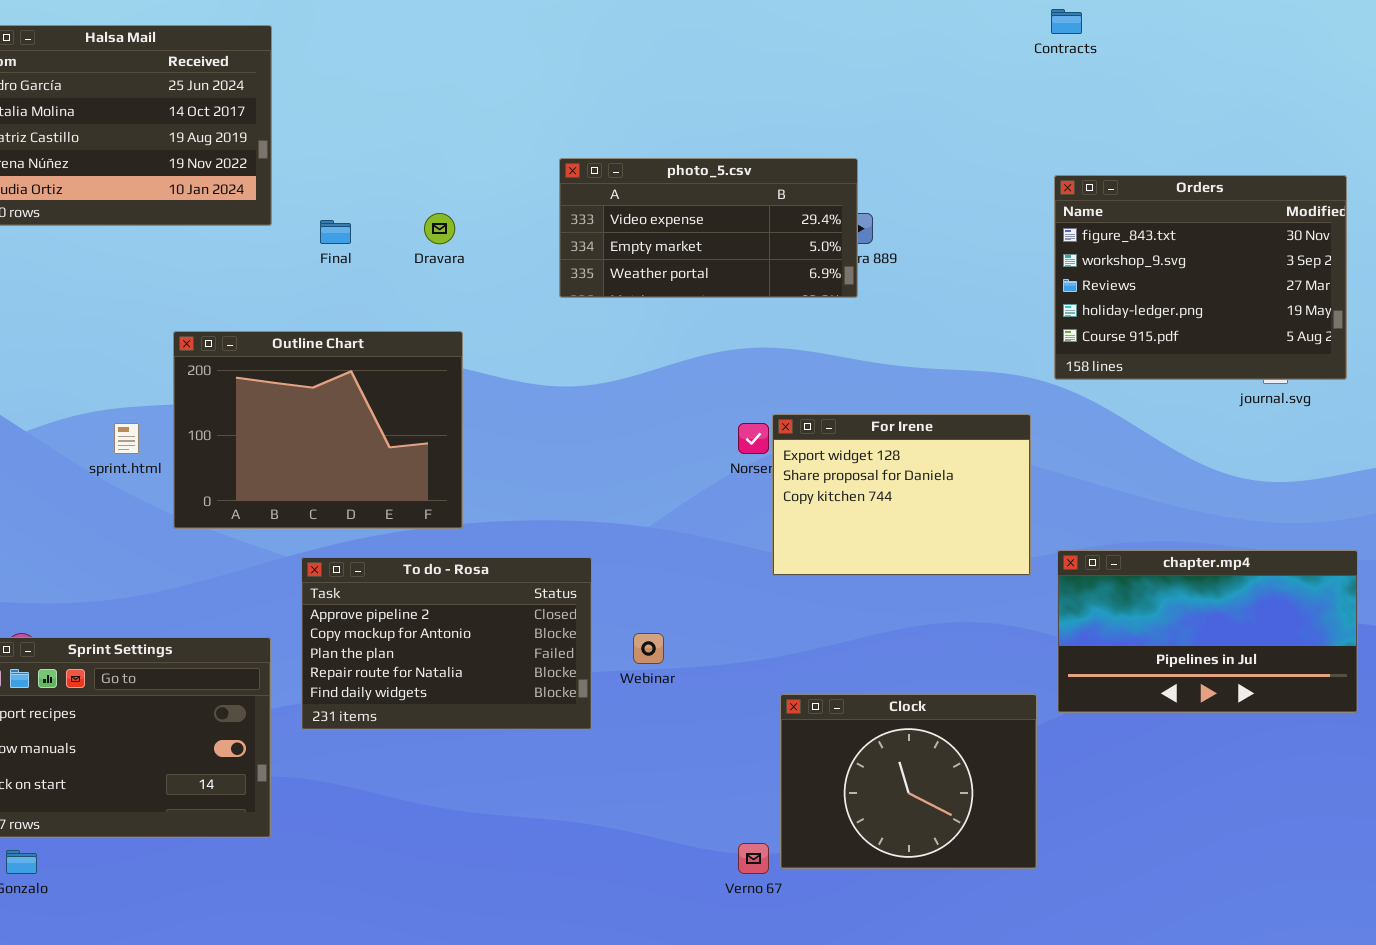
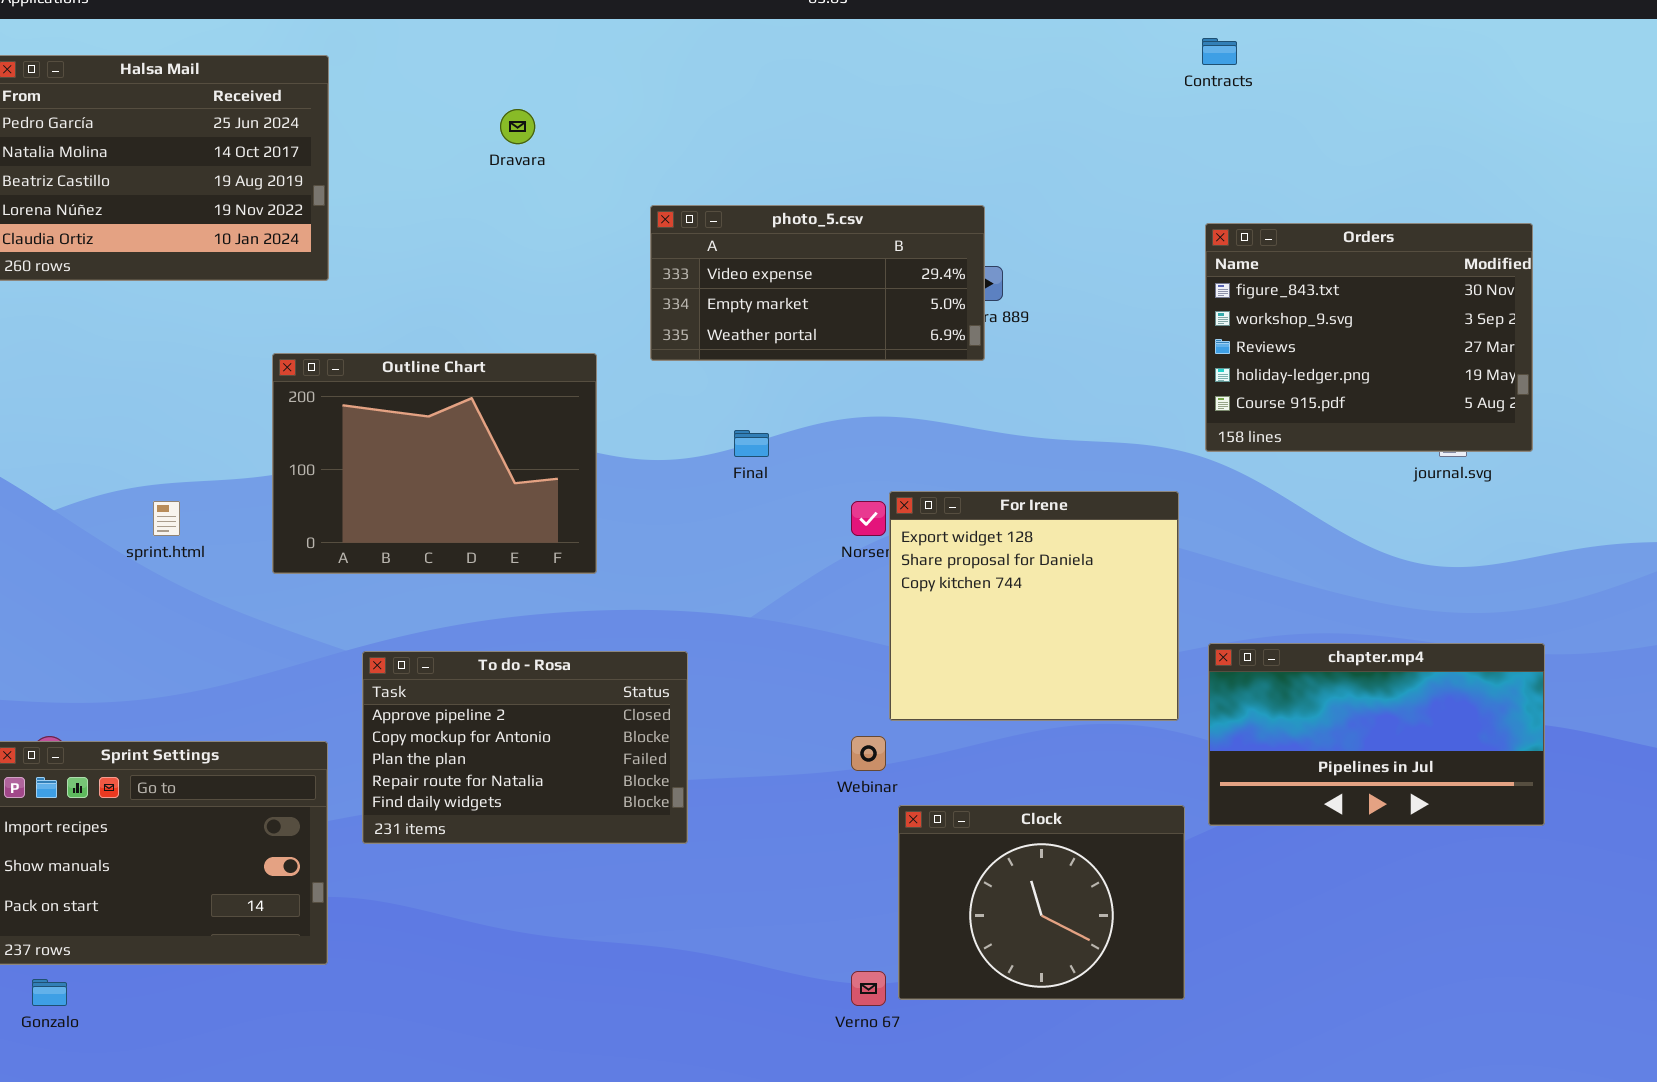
Dravara: [424,213,455,244] -> [500,109,535,144], moved
Final: [320,220,351,244] -> [734,430,769,457], moved
Outline Chart: [173,331,463,529] -> [272,353,597,574], moved
For Irene: [772,414,1031,576] -> [889,491,1179,721], resized
Webinar: [633,633,664,664] -> [851,736,886,771], moved

